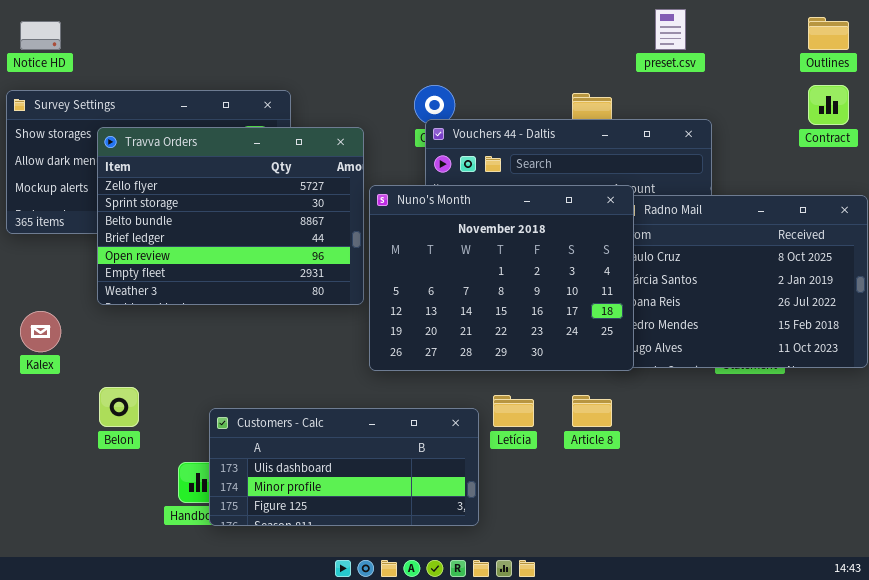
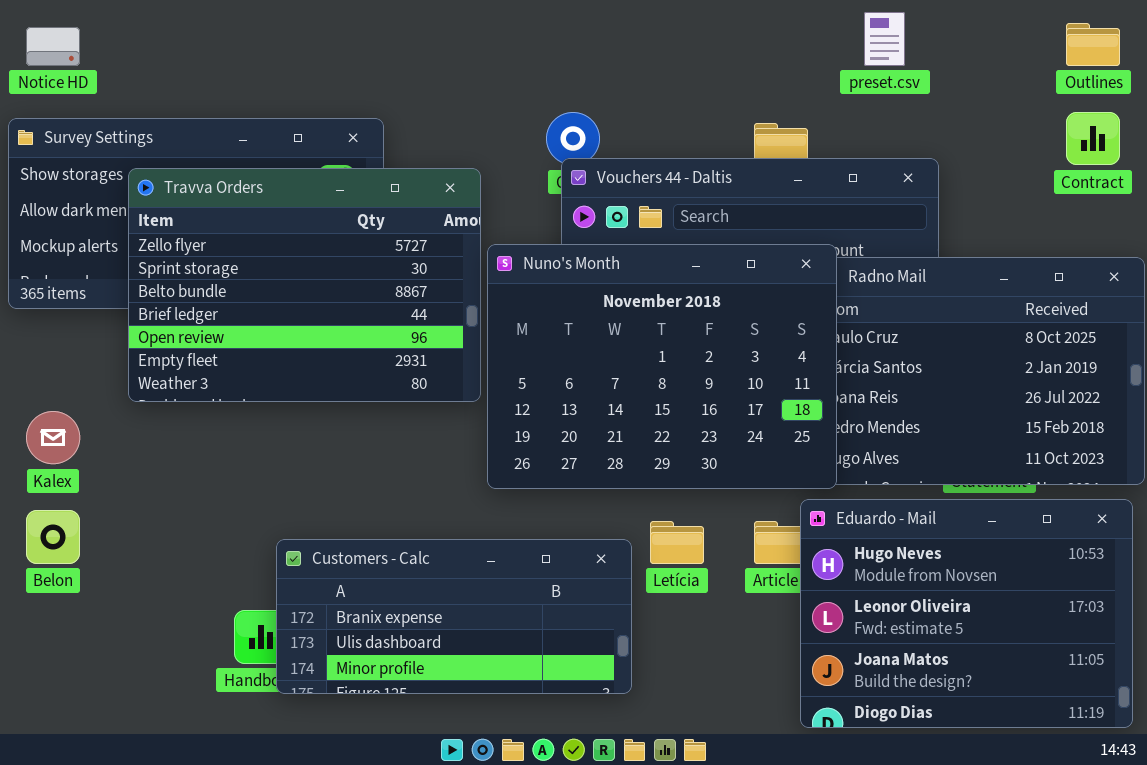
Eduardo - Mail: none -> [800,499,1133,728], opened
Belon: [99,387,139,427] -> [26,510,80,564], moved
Customers - Calc: [209,408,479,526] -> [276,539,632,694], scrolled up 1 row

